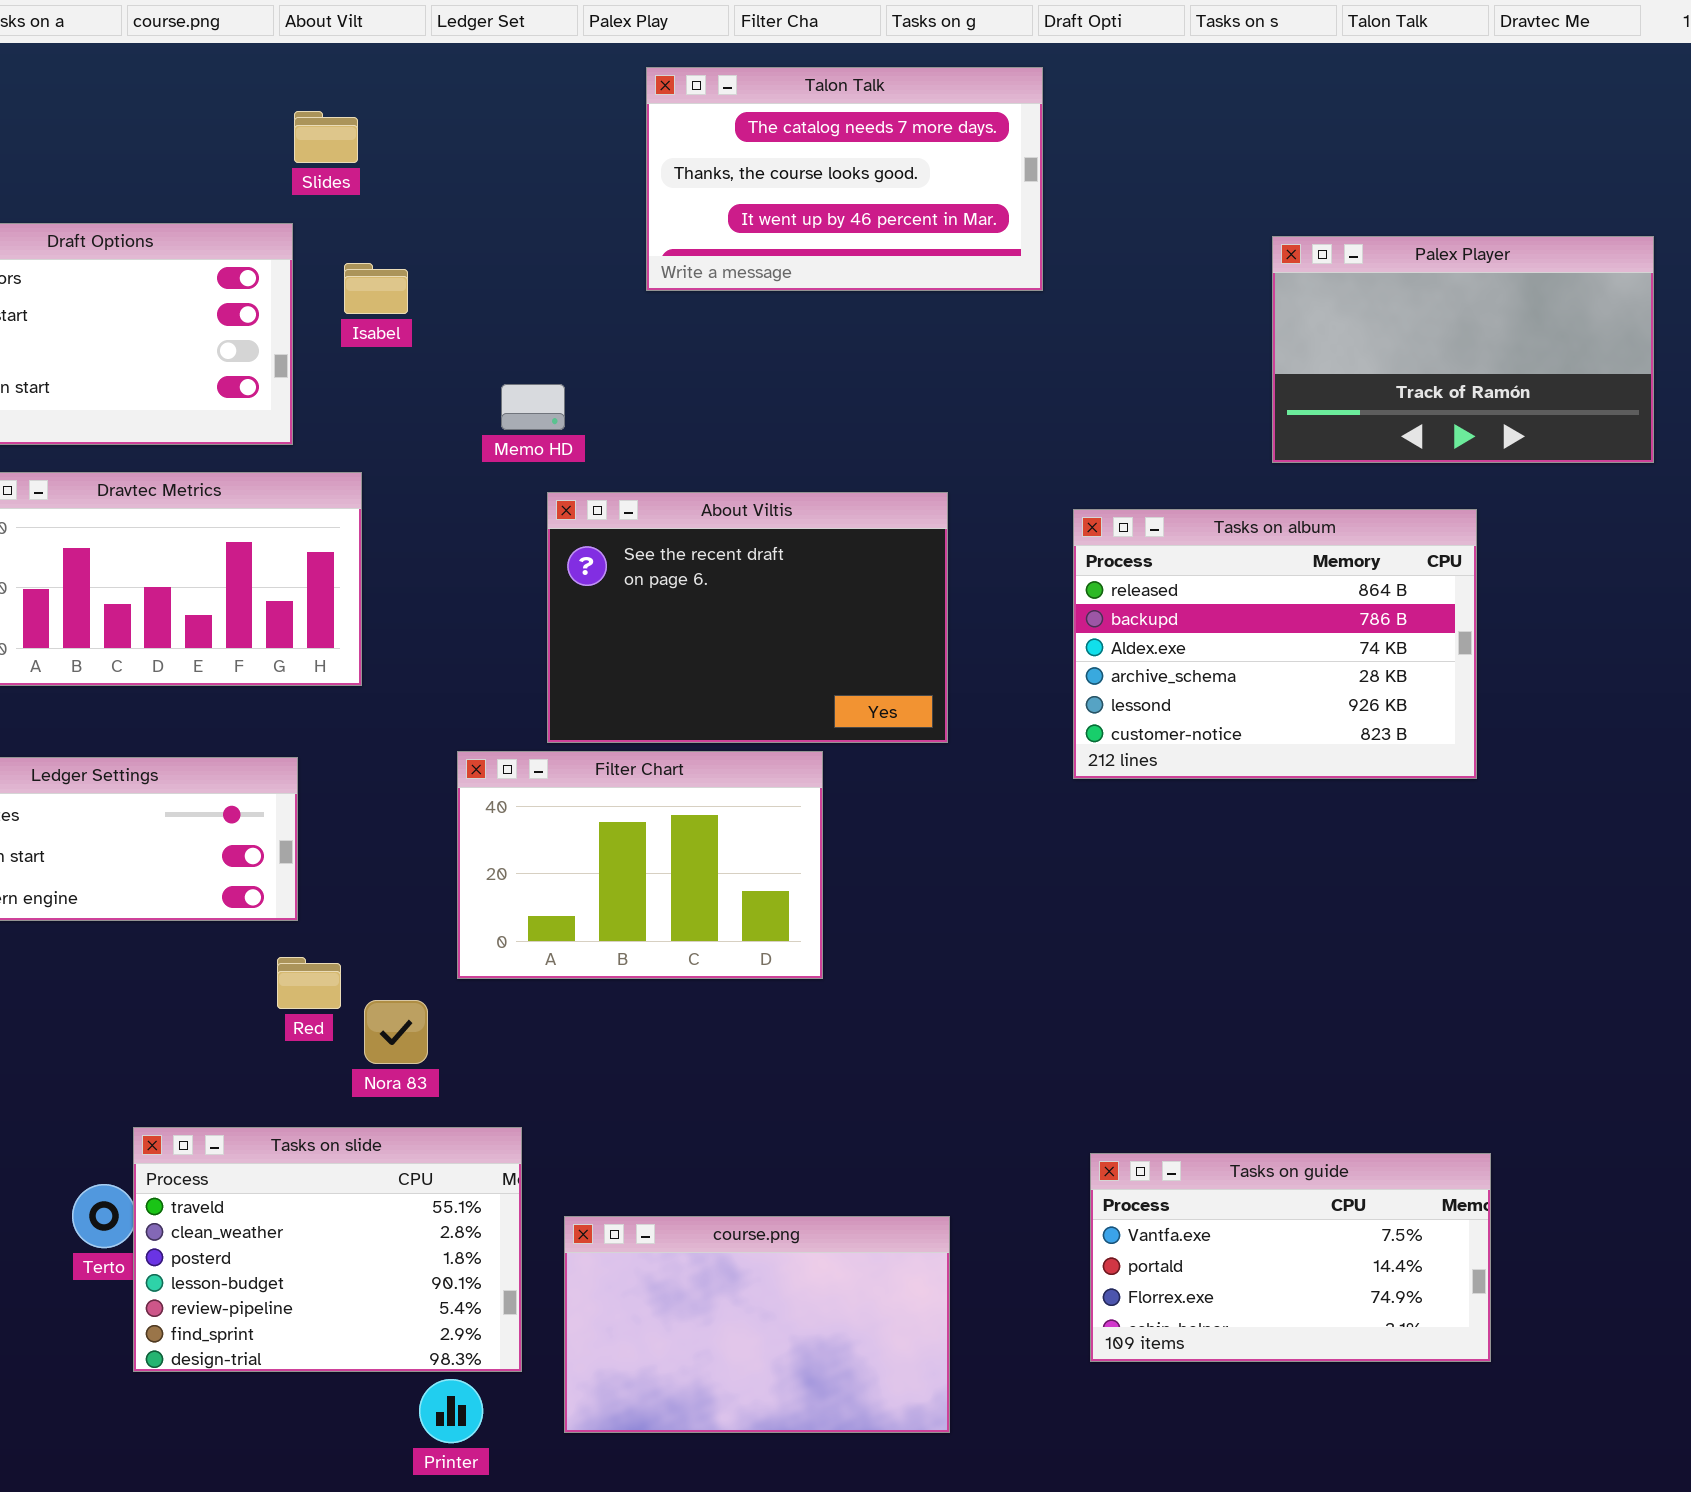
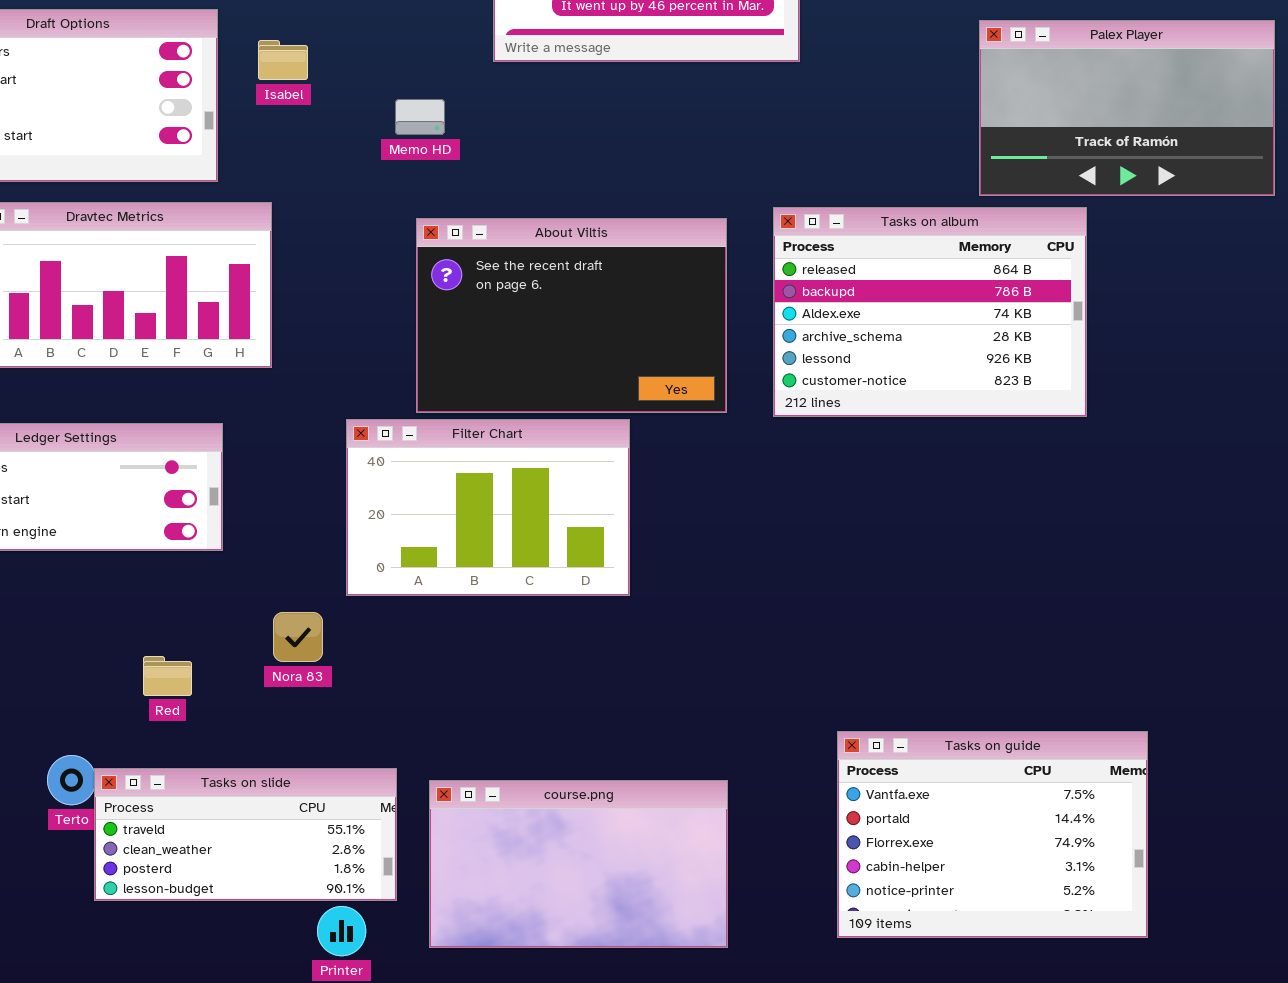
Memo HD: [501,384,565,430] -> [395,99,445,135], moved
Tasks on album: [1073,509,1477,779] -> [773,207,1087,417], moved
Red: [277,957,341,1009] -> [143,656,192,696], moved
Tasks on slide: [133,1127,522,1372] -> [94,768,397,901], resized
Tasks on guide: [1090,1153,1491,1362] -> [837,731,1148,938], resized

